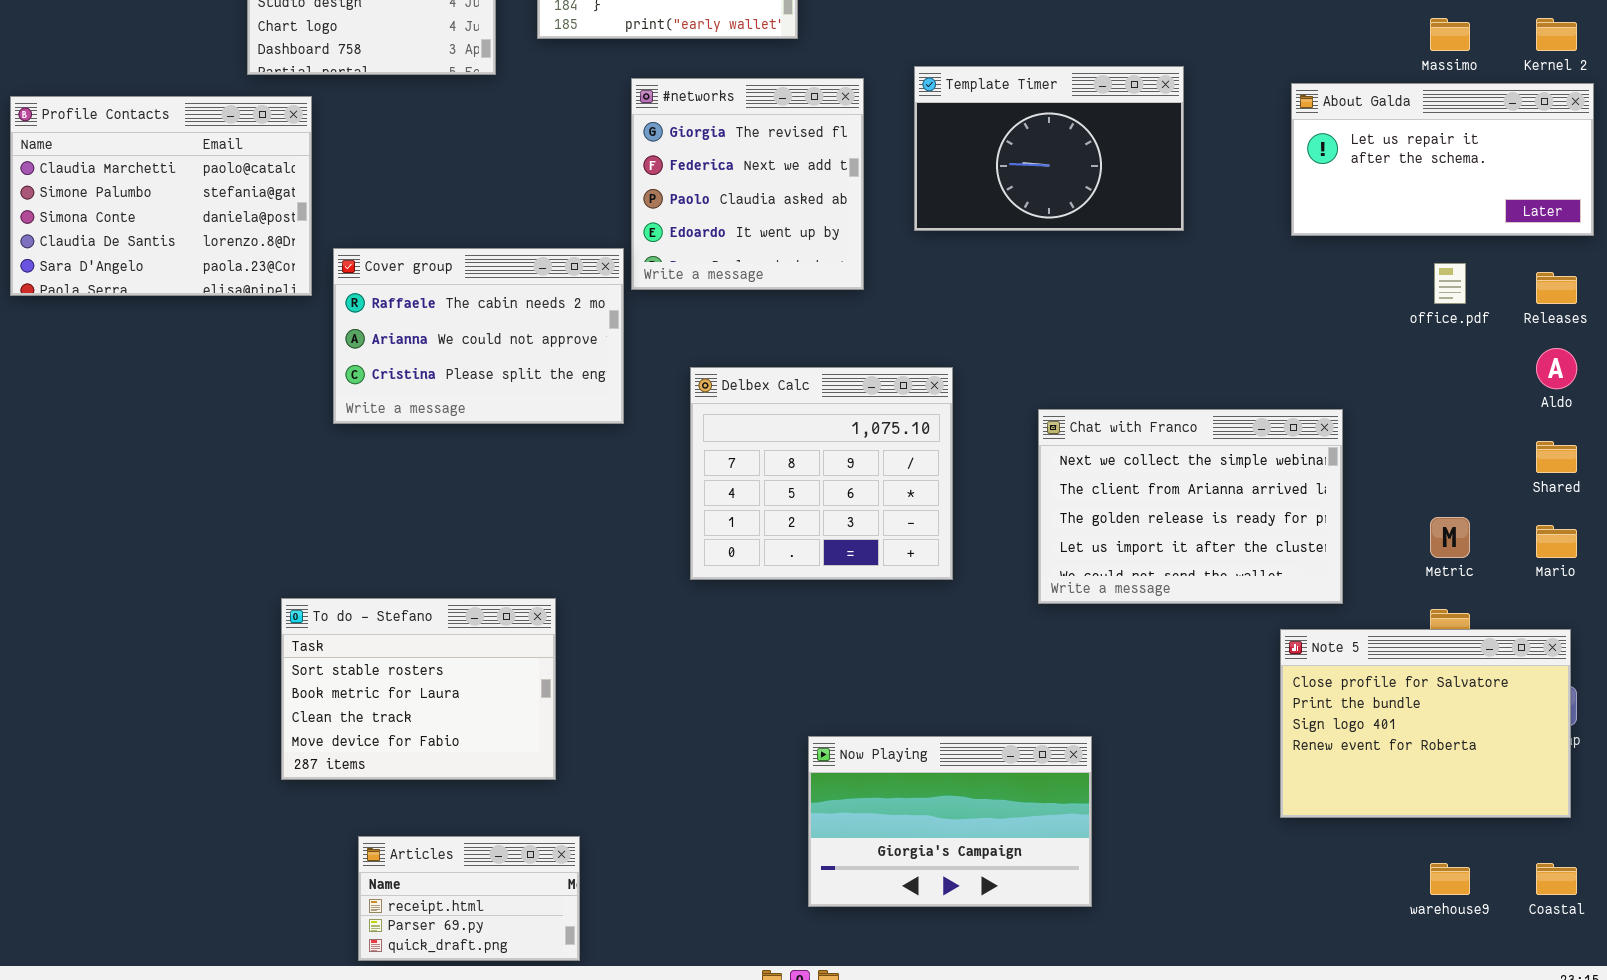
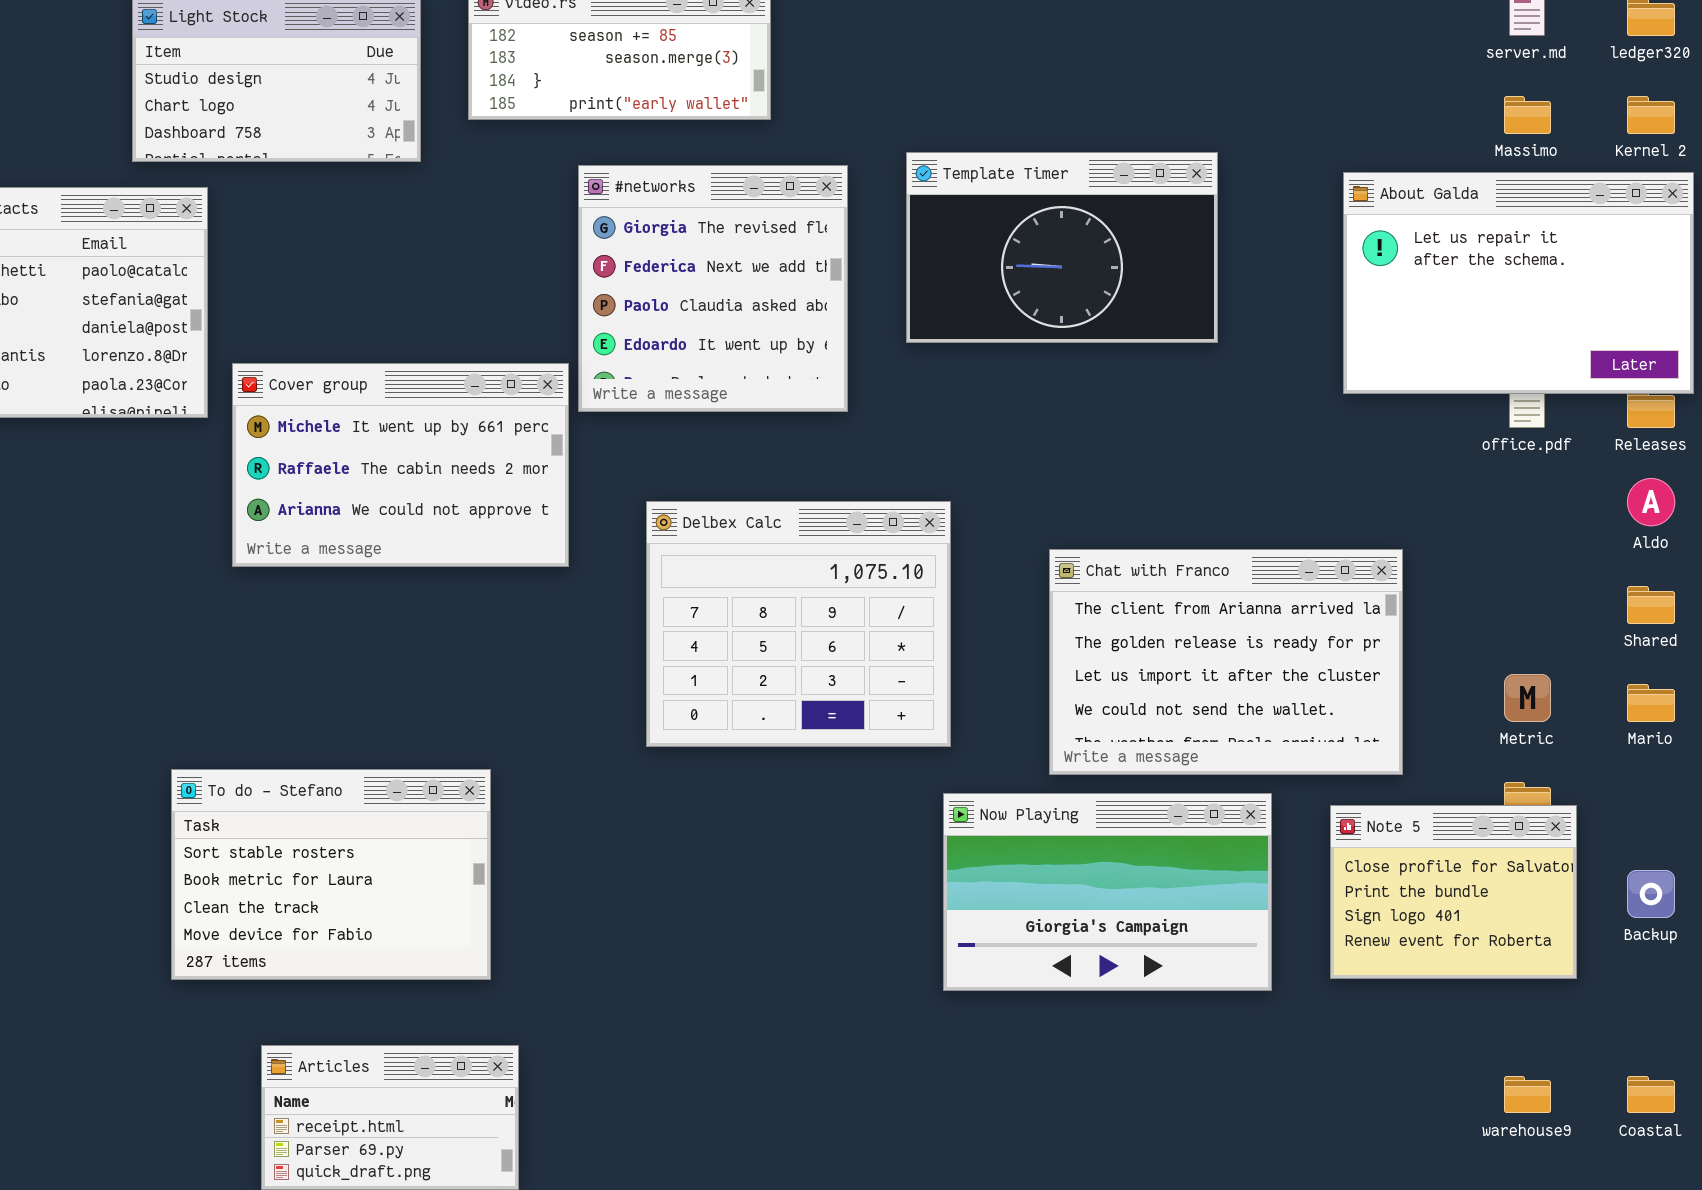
About Galda: [1291,83,1594,236] -> [1343,172,1694,394], resized
Cover group: [333,248,624,424] -> [232,363,569,567], scrolled up 1 row
Chat with Franco: [1038,409,1343,604] -> [1049,549,1403,775], scrolled down 1 row
Note 5: [1280,629,1571,818] -> [1330,805,1577,979], resized
Now Playing: [808,736,1092,907] -> [943,793,1272,991], moved

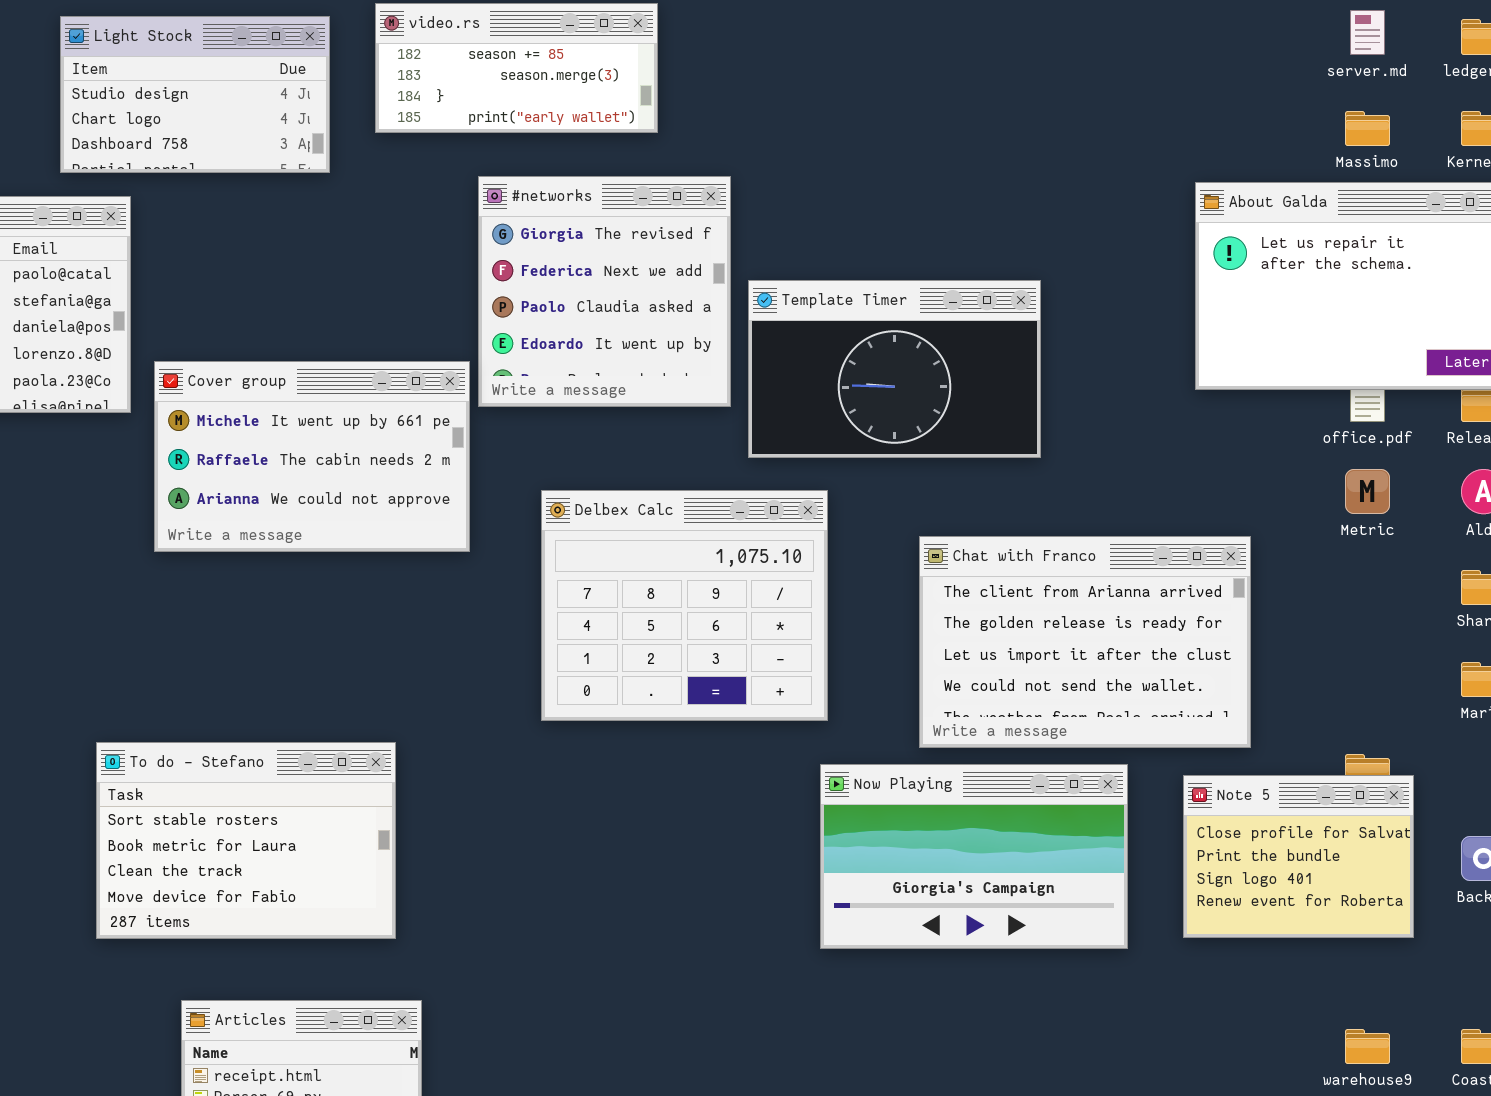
Template Timer: [906,152,1218,343] -> [748,280,1041,458], moved
Metric: [1504,674,1551,722] -> [1345,469,1390,514], moved

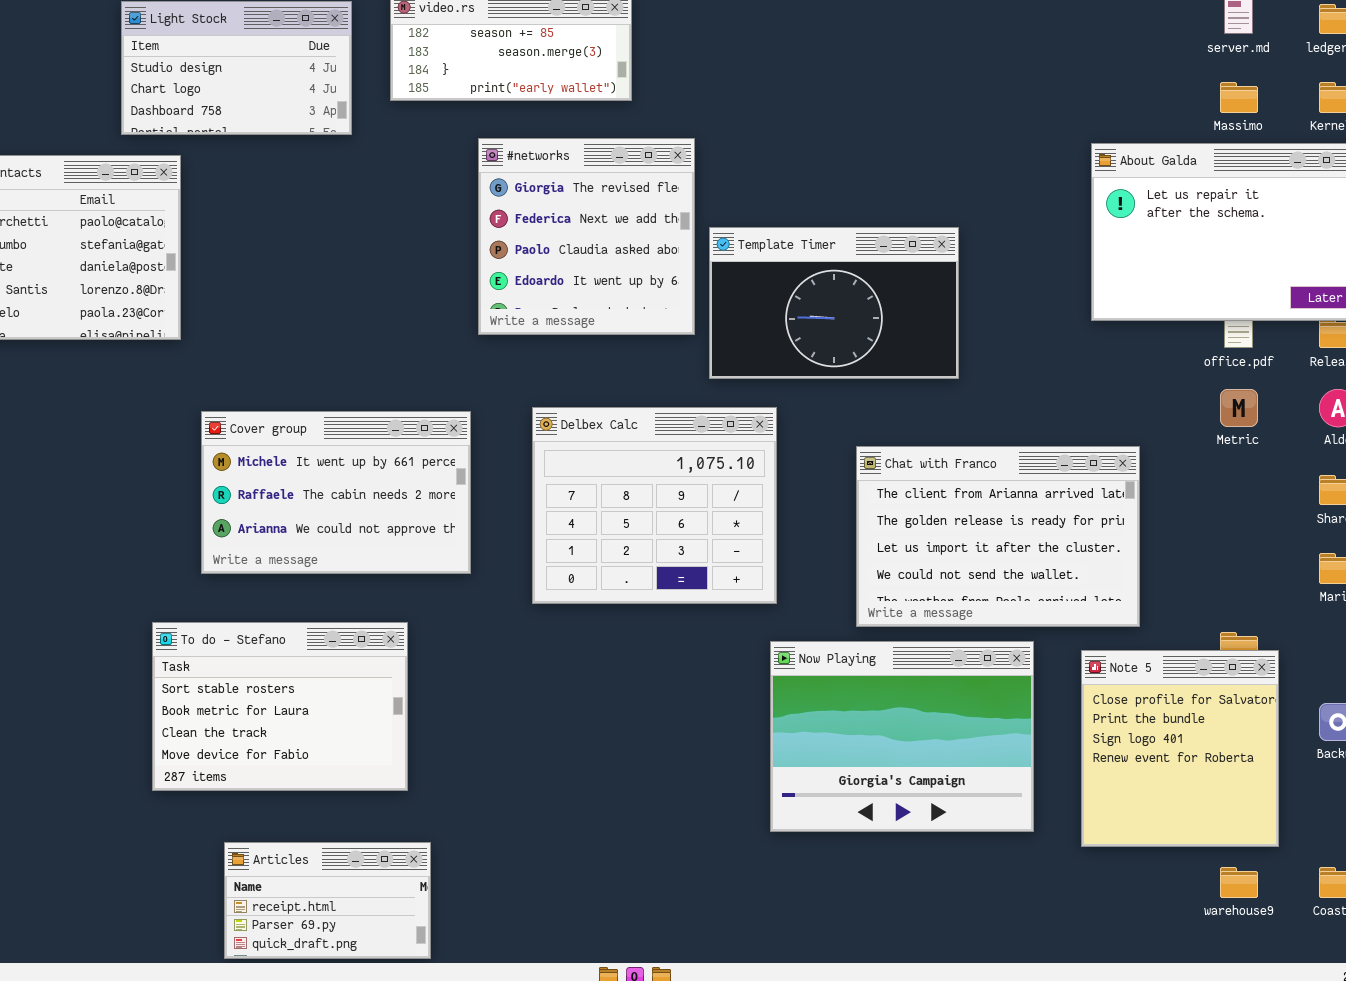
Cover group: [154,361,470,552] -> [201,411,471,574], moved
Now Playing: [820,764,1128,949] -> [770,641,1034,832], resized
Note 5: [1183,775,1414,938] -> [1081,650,1279,847], resized

